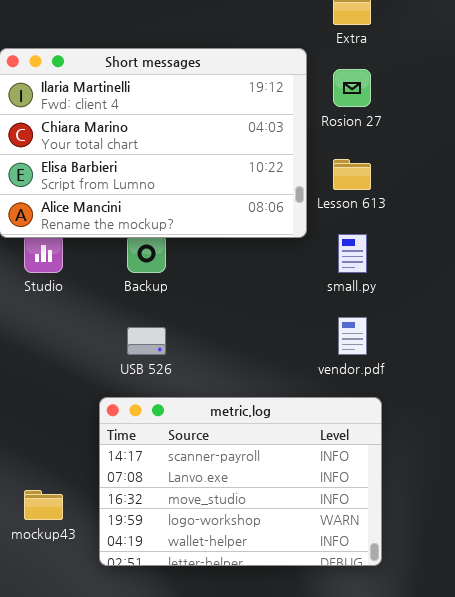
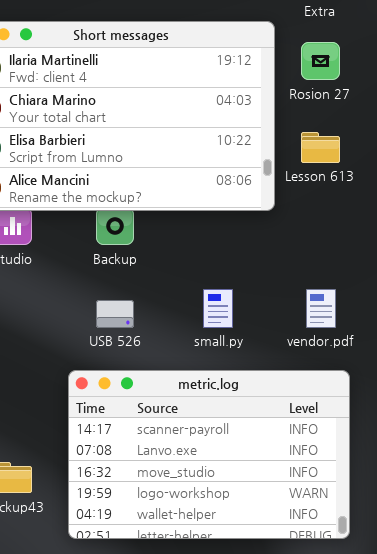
small.py: [338,234,367,273] -> [203,289,233,328], moved

